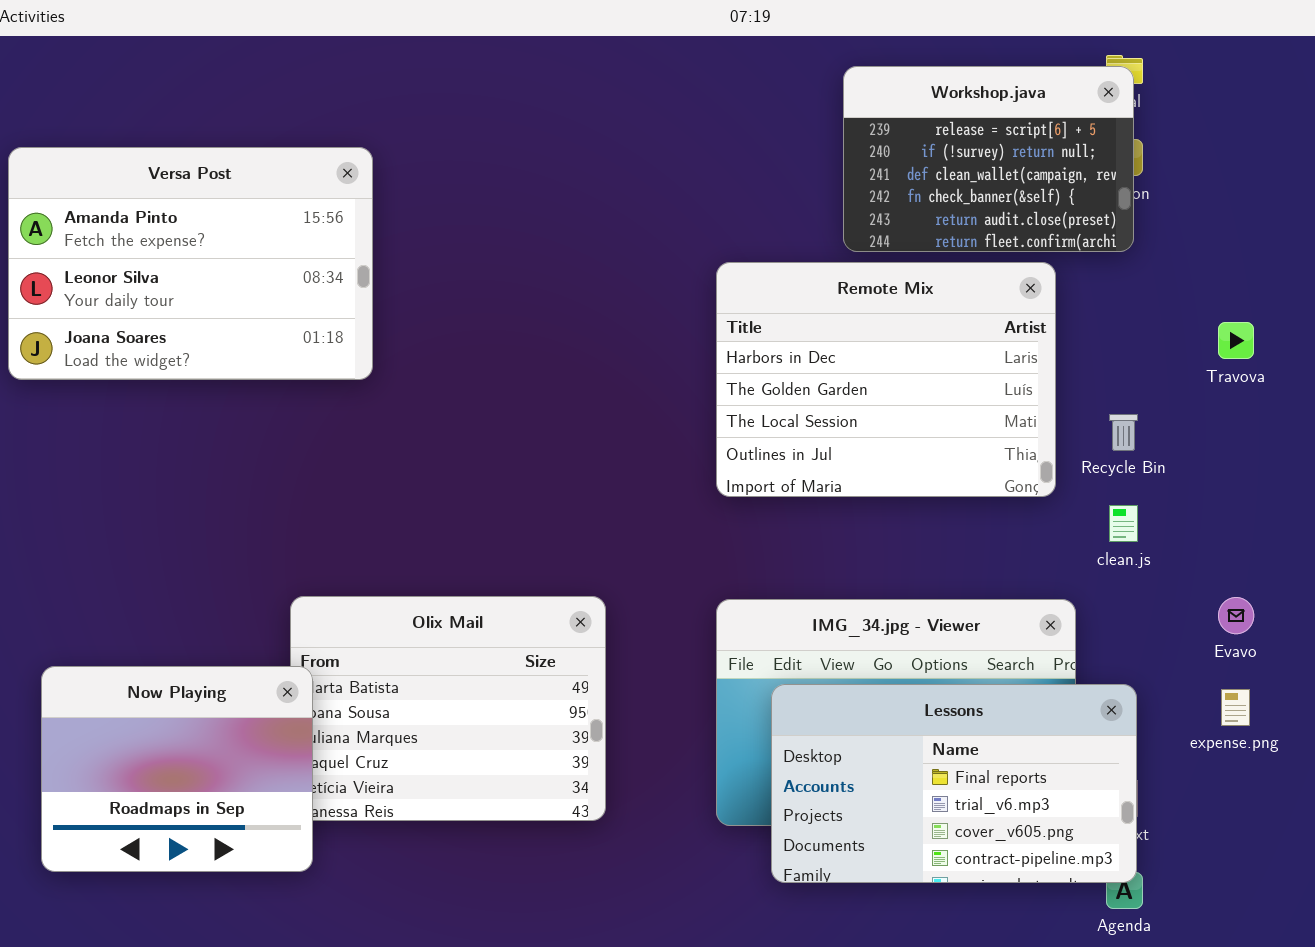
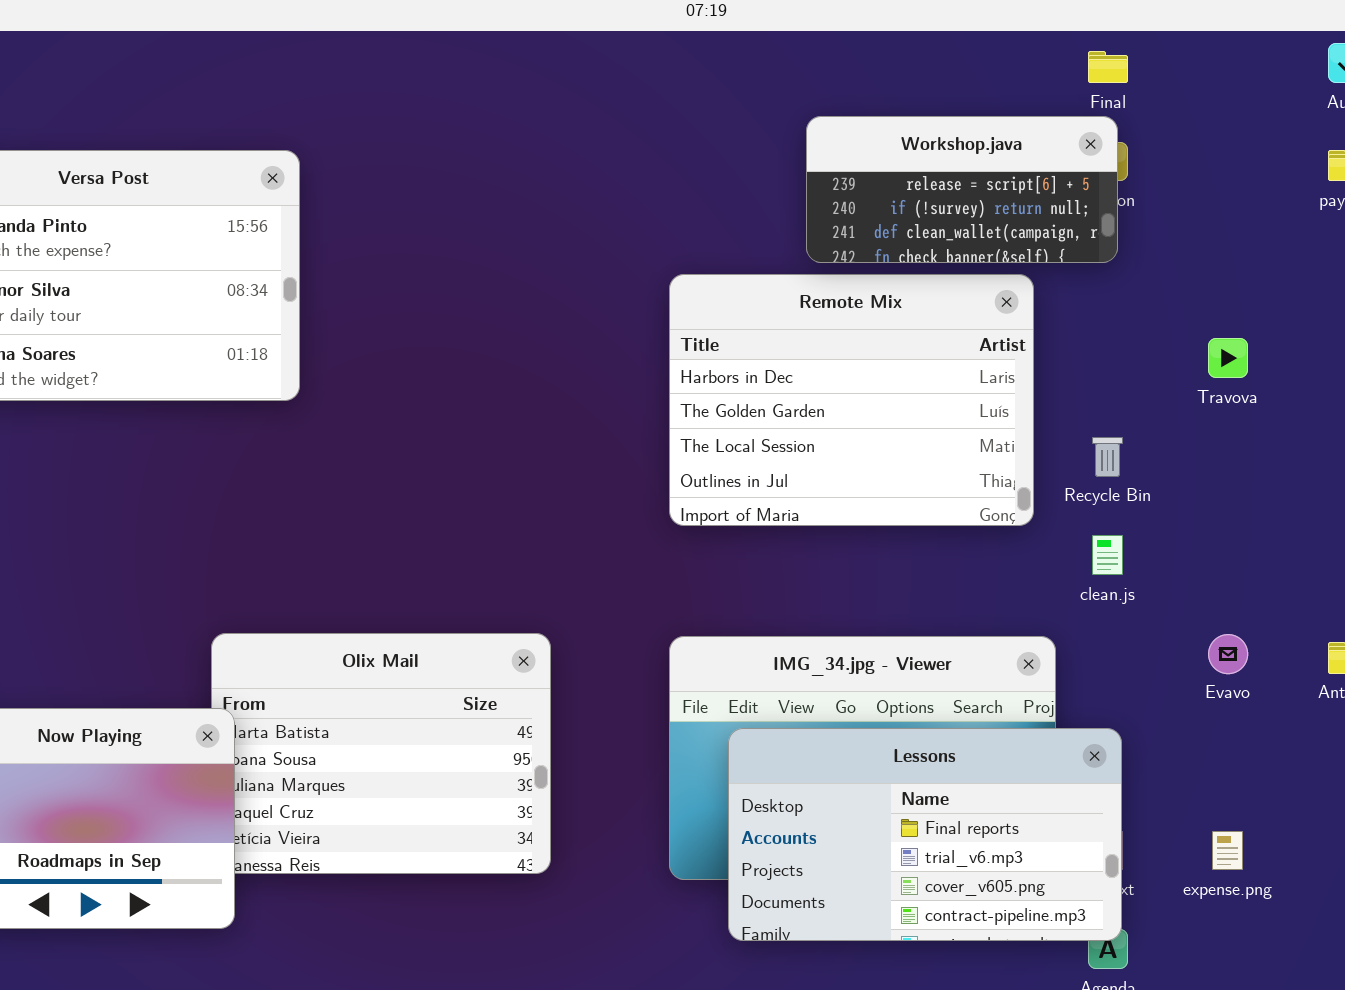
Workshop.java: [843,66,1134,252] -> [806,116,1118,263], resized
expense.png: [1221,689,1250,726] -> [1212,831,1243,870], moved

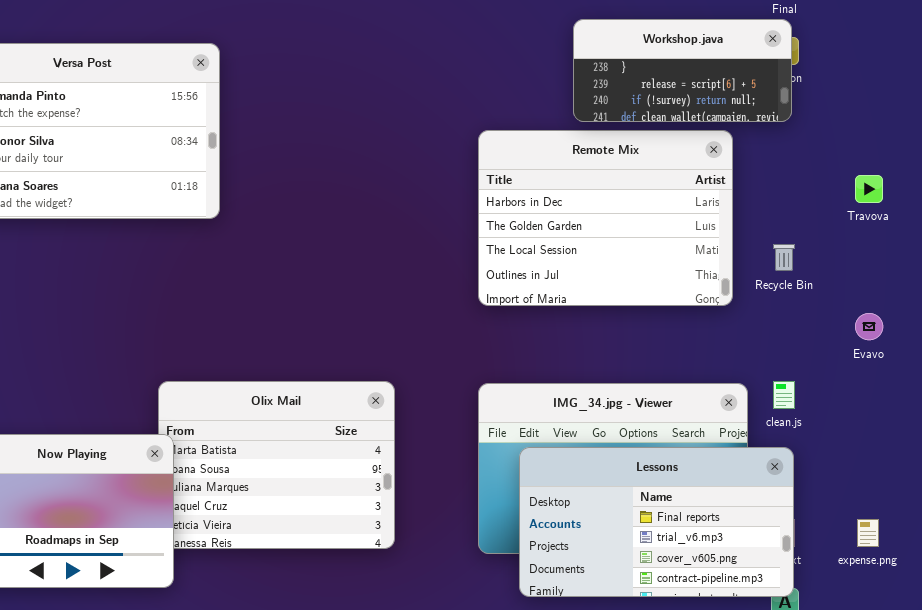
Workshop.java: [806,116,1118,263] -> [573,19,792,122], scrolled up 1 row
clean.js: [1092,535,1123,575] -> [773,381,795,409], moved
Evavo: [1208,634,1248,674] -> [855,313,883,340], moved

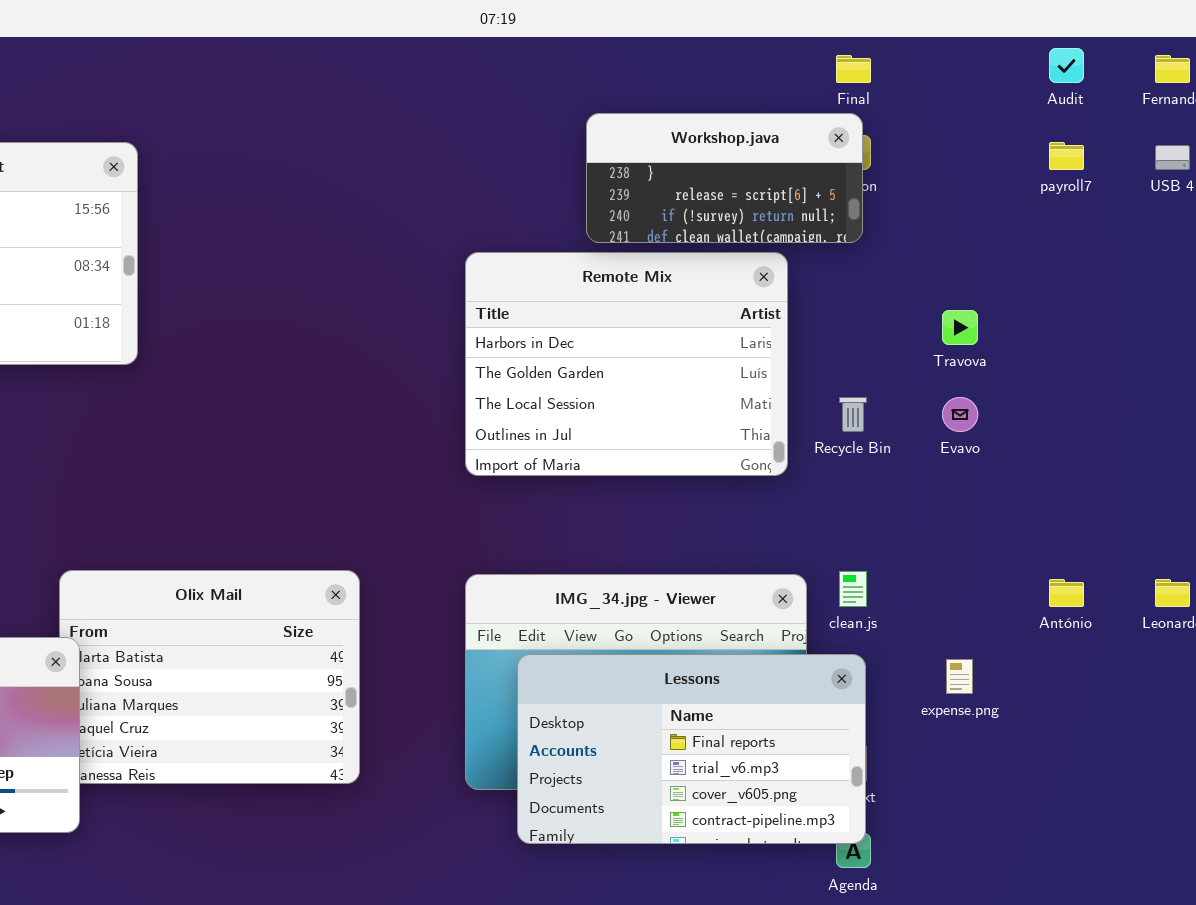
Evavo: [855,313,883,340] -> [942,397,978,432], moved
expense.png: [857,519,879,547] -> [946,659,973,694], moved

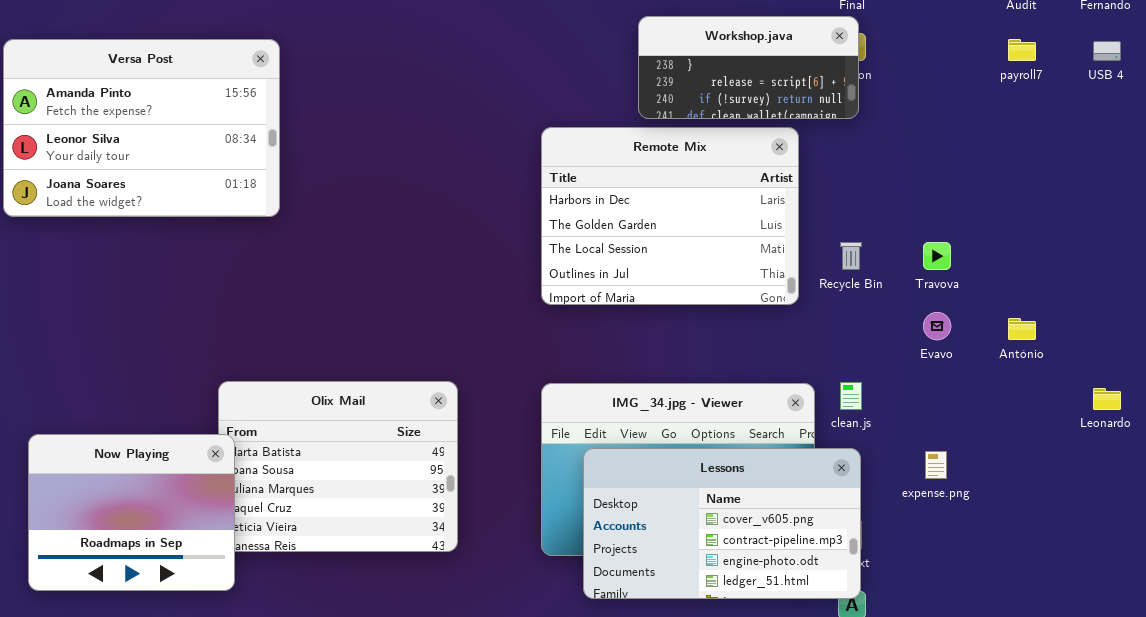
Travova: [942,310,978,345] -> [923,242,951,270], moved
Evavo: [942,397,978,432] -> [923,312,951,340], moved
António: [1049,579,1084,607] -> [1008,318,1036,340], moved
Lessons: [517,654,866,844] -> [583,448,861,599], scrolled down 2 rows

